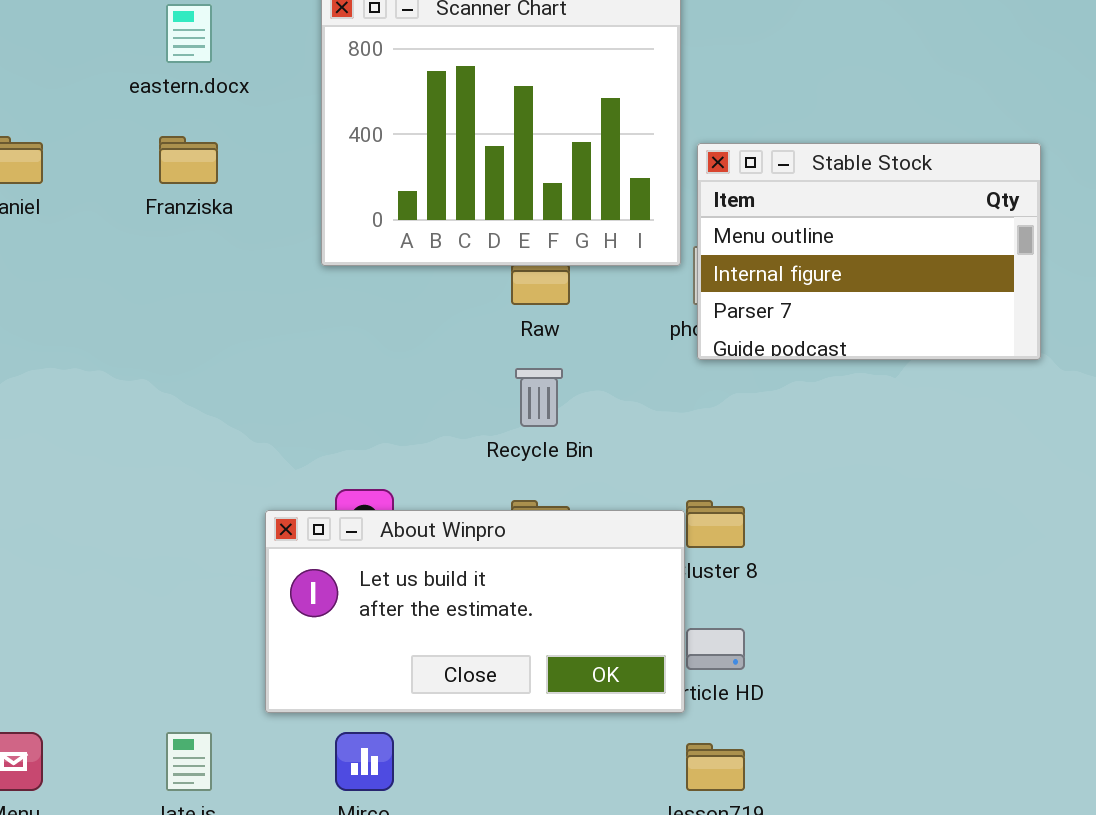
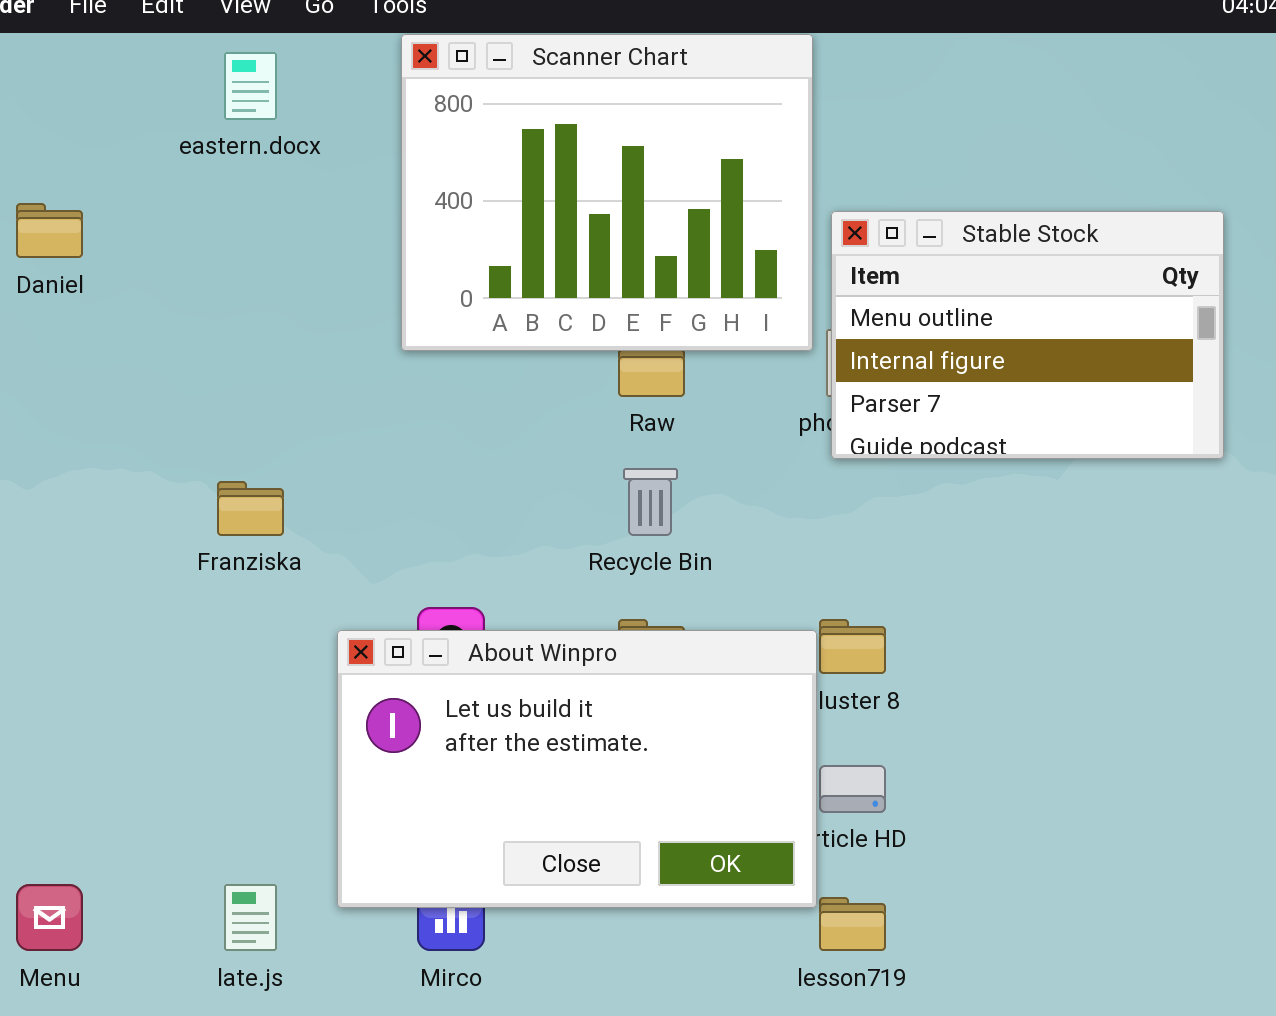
Franziska: [159,136,218,184] -> [217,481,284,536], moved
About Winpro: [265,510,685,713] -> [337,630,817,908], resized

